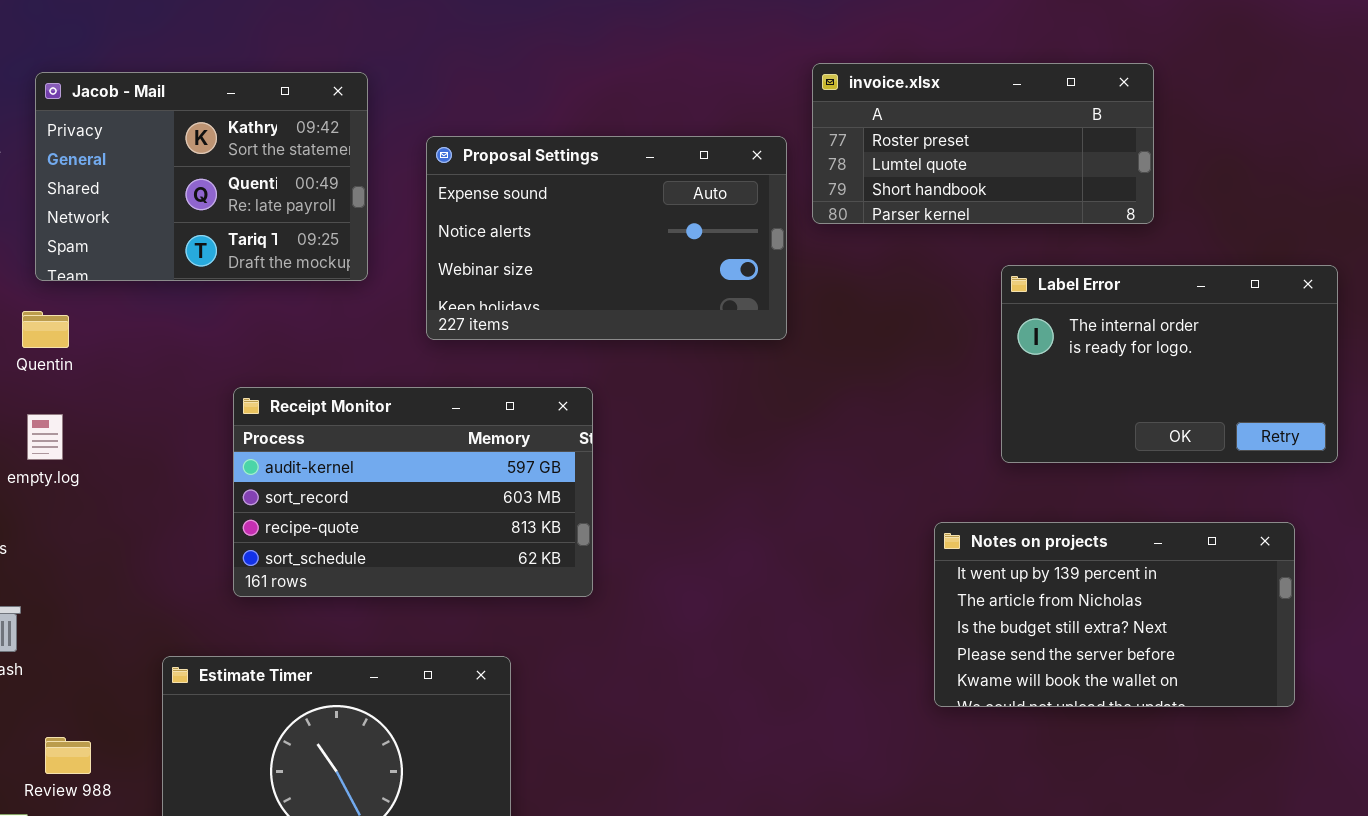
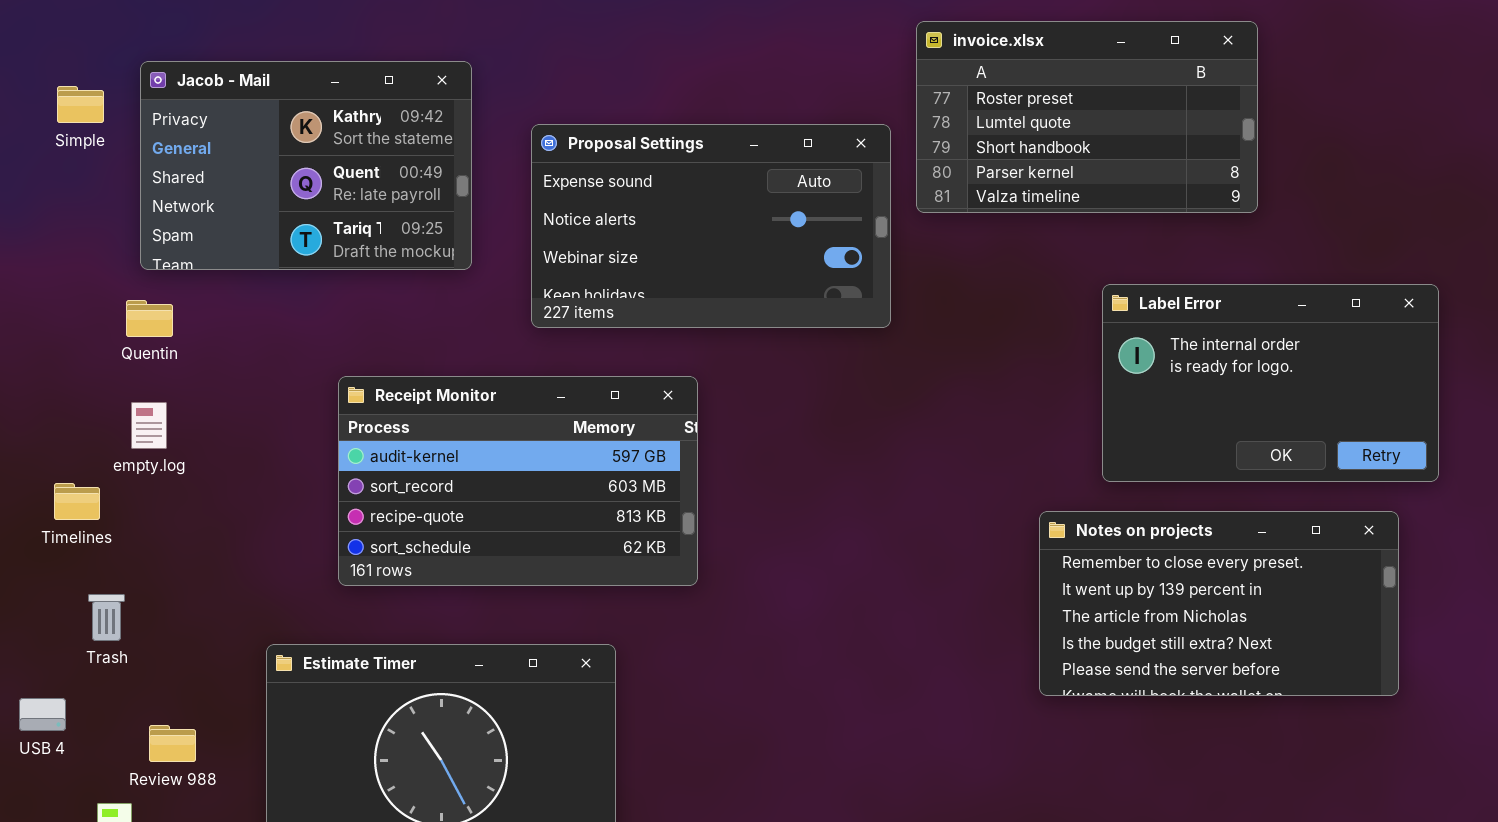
invoice.xlsx: [812,63,1154,224] -> [916,21,1258,213], resized
Label Error: [1001,265,1338,463] -> [1102,284,1439,482], moved
Notes on projects: [934,522,1295,707] -> [1039,511,1399,696], scrolled up 1 row

